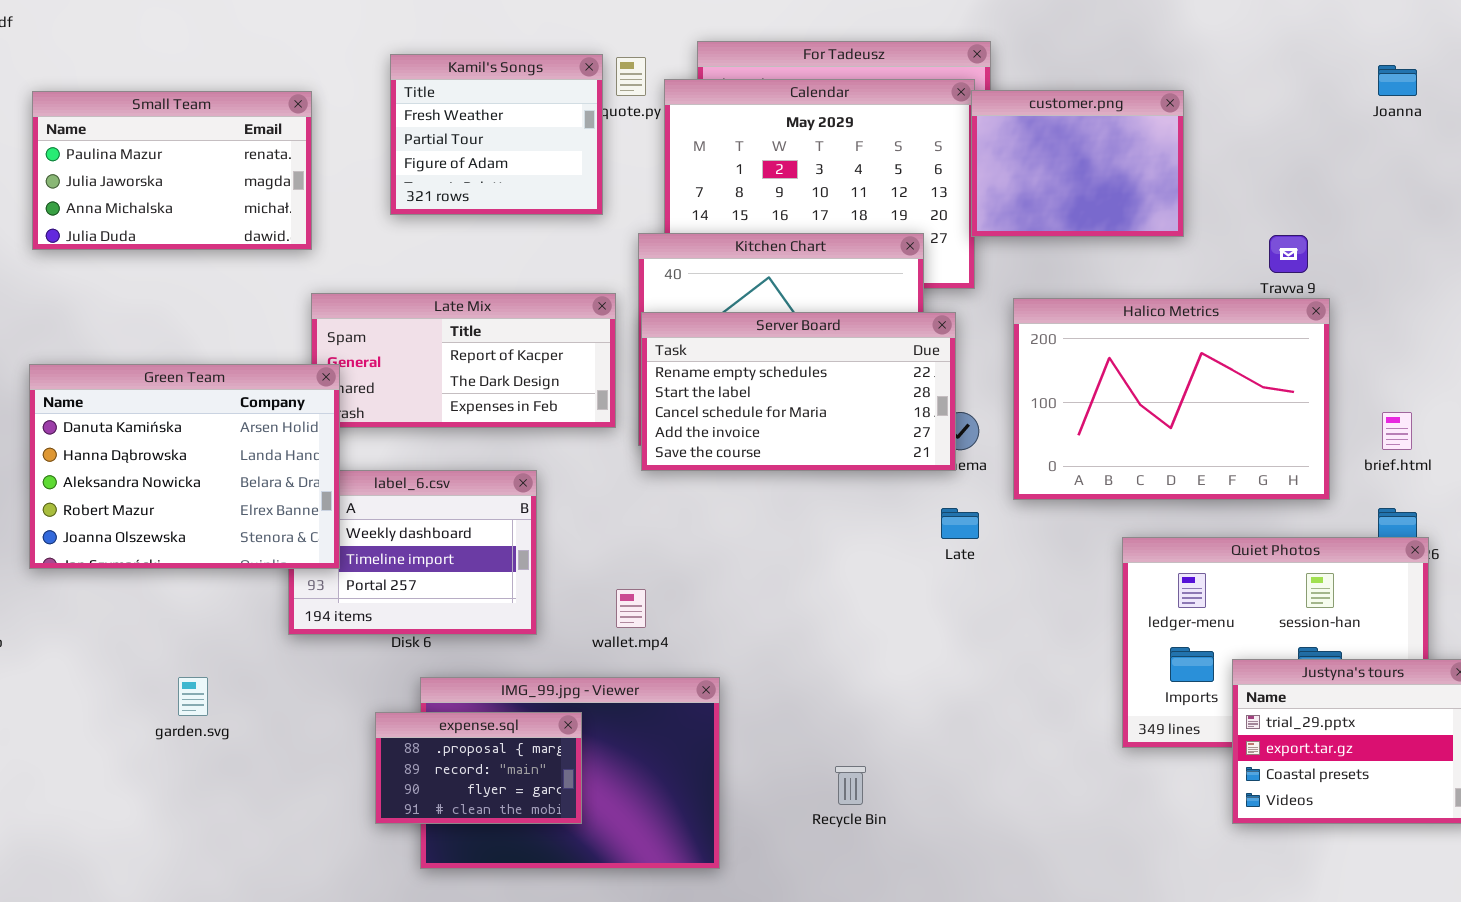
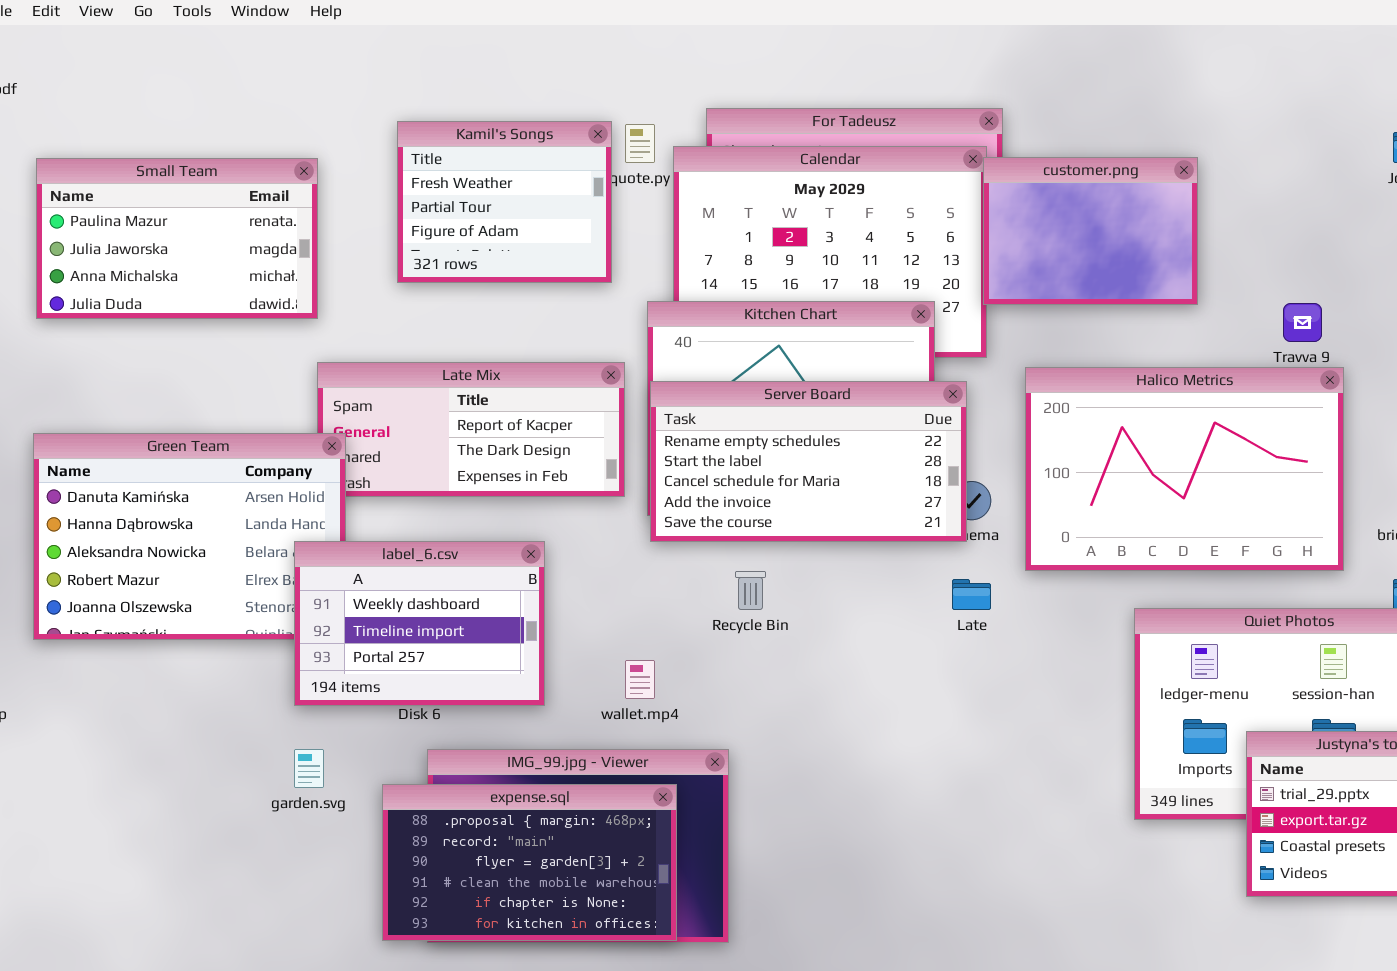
label_6.csv: [288,470,537,635] -> [294,541,545,706], raised
garden.svg: [178,677,208,716] -> [294,749,324,788], moved
expense.sql: [375,712,582,824] -> [382,784,677,941], resized
Recycle Bin: [835,766,866,805] -> [735,571,766,610], moved

